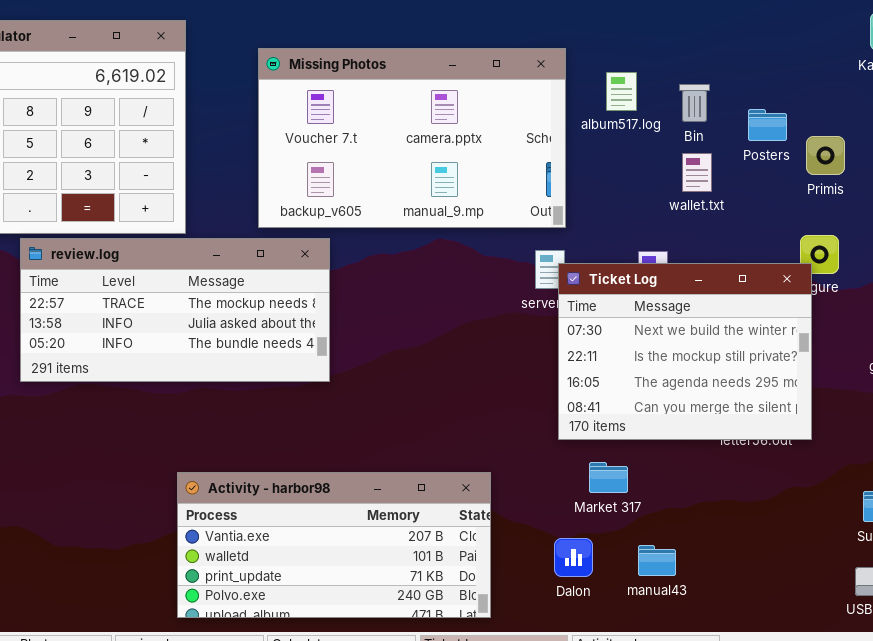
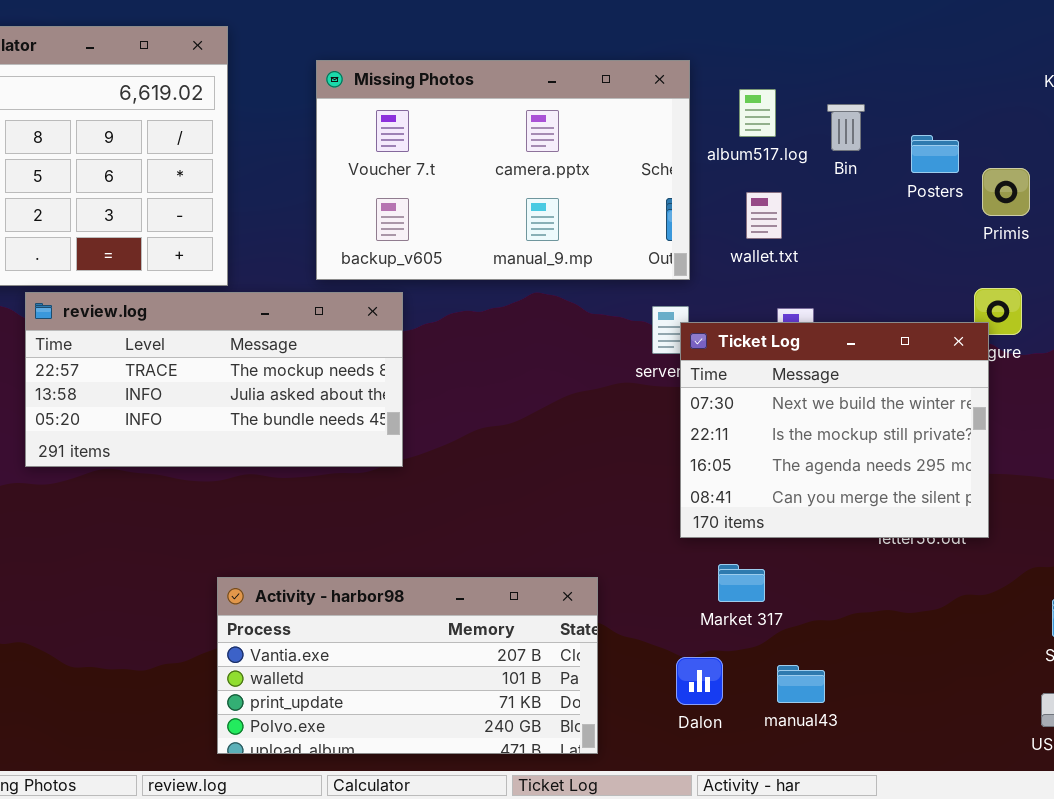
wallet.txt: [682,153,712,192] -> [746,192,782,239], moved

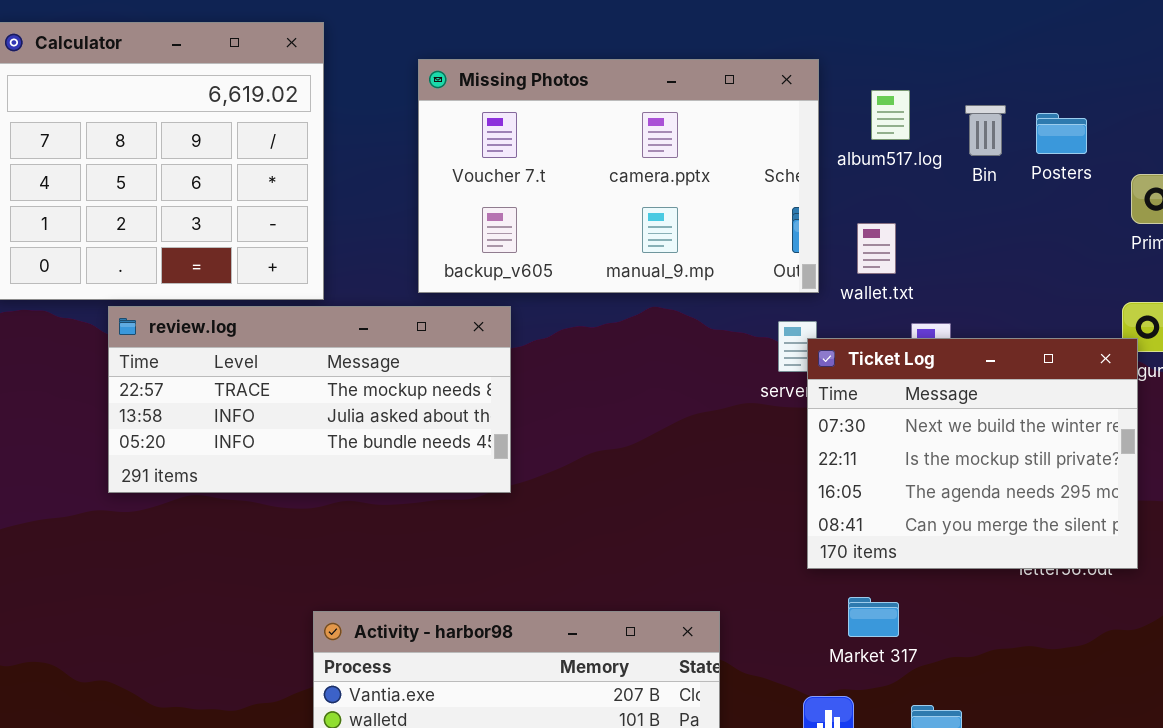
Posters: [911,135,959,173] -> [1036,113,1087,154], moved
wallet.txt: [746,192,782,239] -> [857,223,896,274], moved

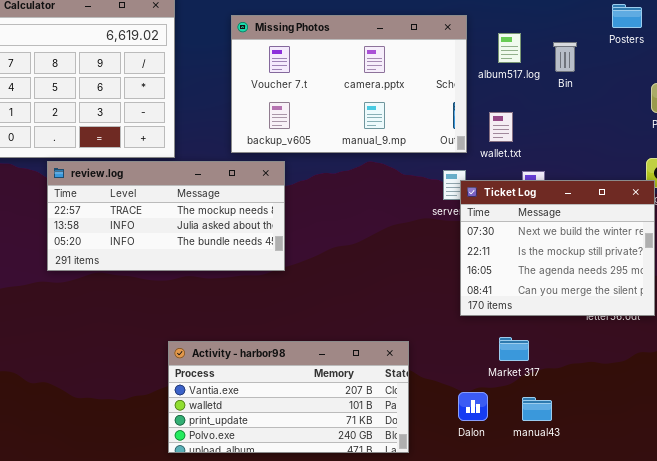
Posters: [1036,113,1087,154] -> [612,4,642,28], moved
Market 317: [848,597,899,637] -> [499,337,529,361], moved

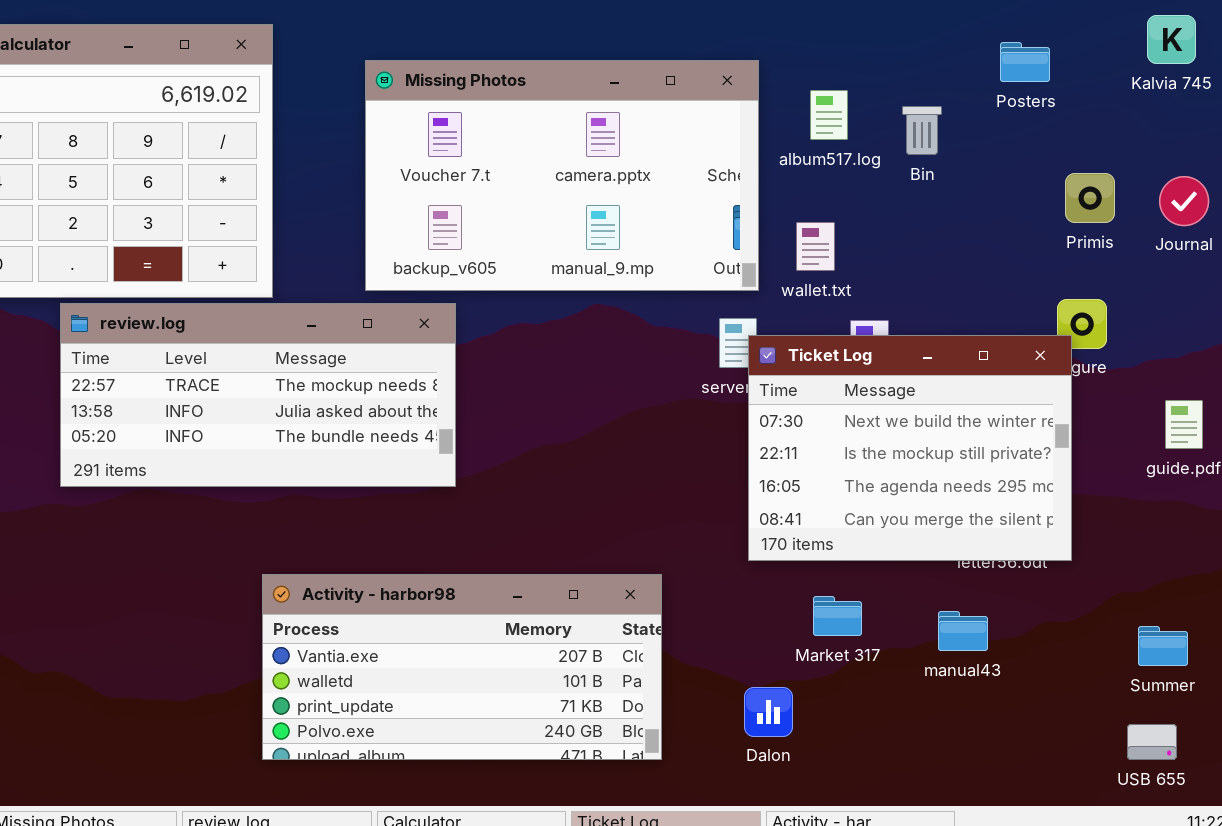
Activity - harbor98: [168,341,409,453] -> [262,574,662,760], moved
manual43: [522,397,552,421] -> [938,611,988,651], moved

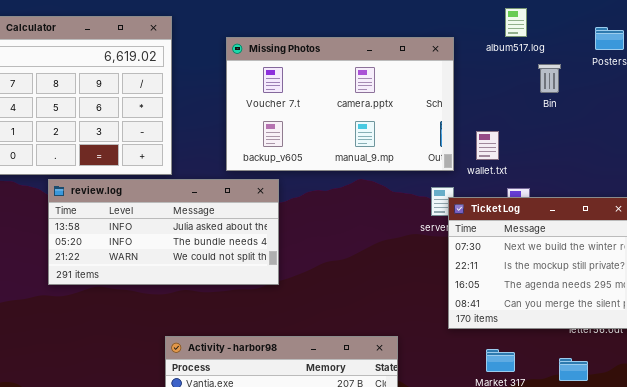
album517.log: [810,90,848,140] -> [505,8,527,37], moved
review.log: [60,303,456,487] -> [48,179,279,285], scrolled down 1 row

